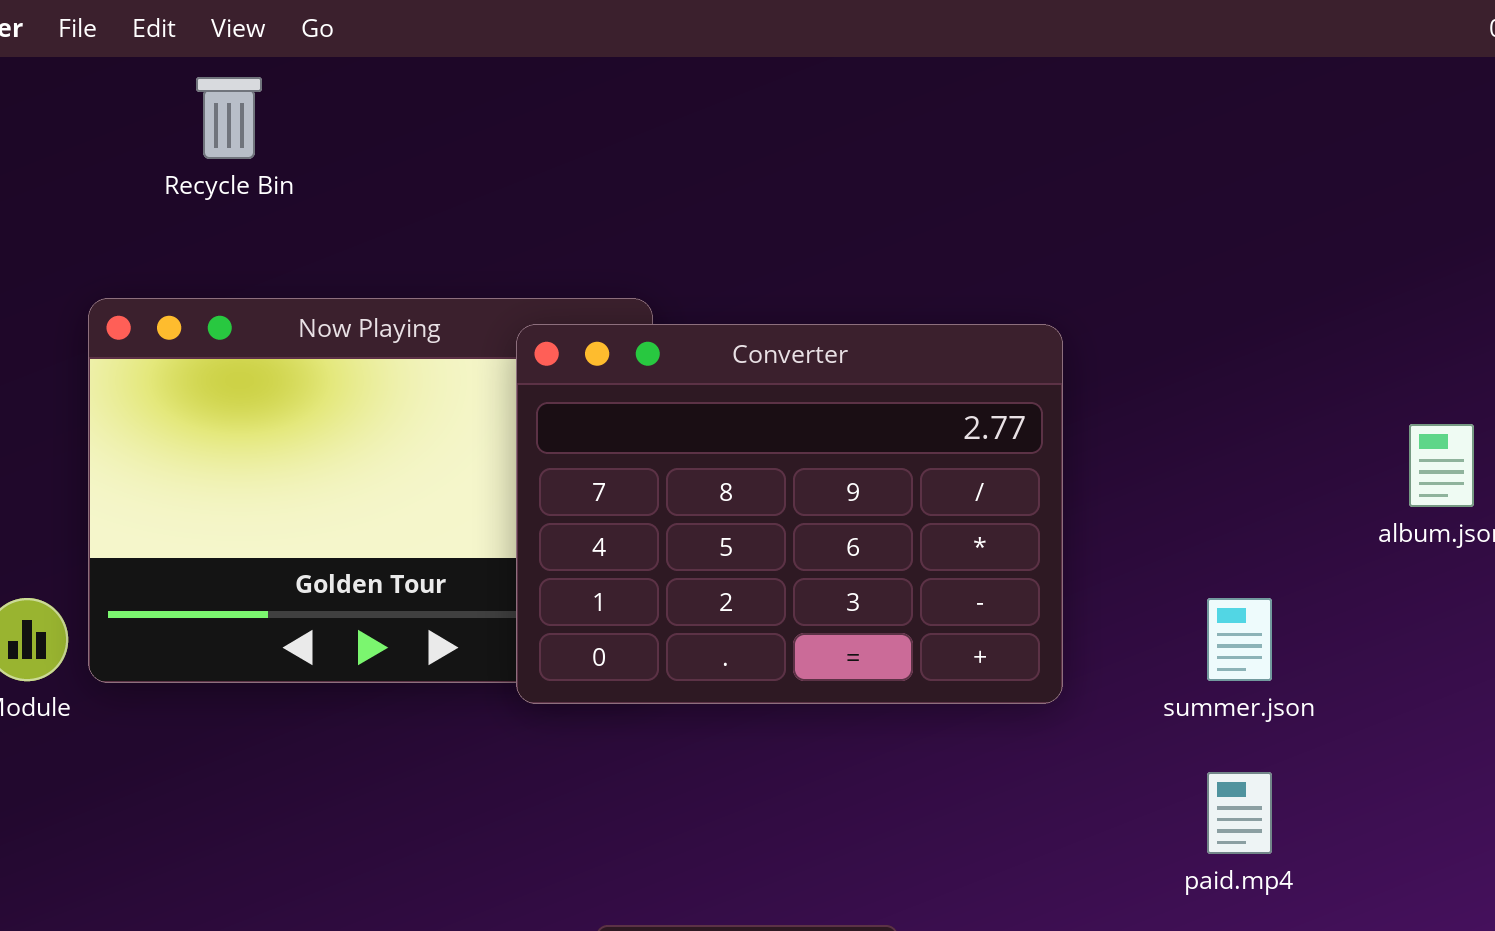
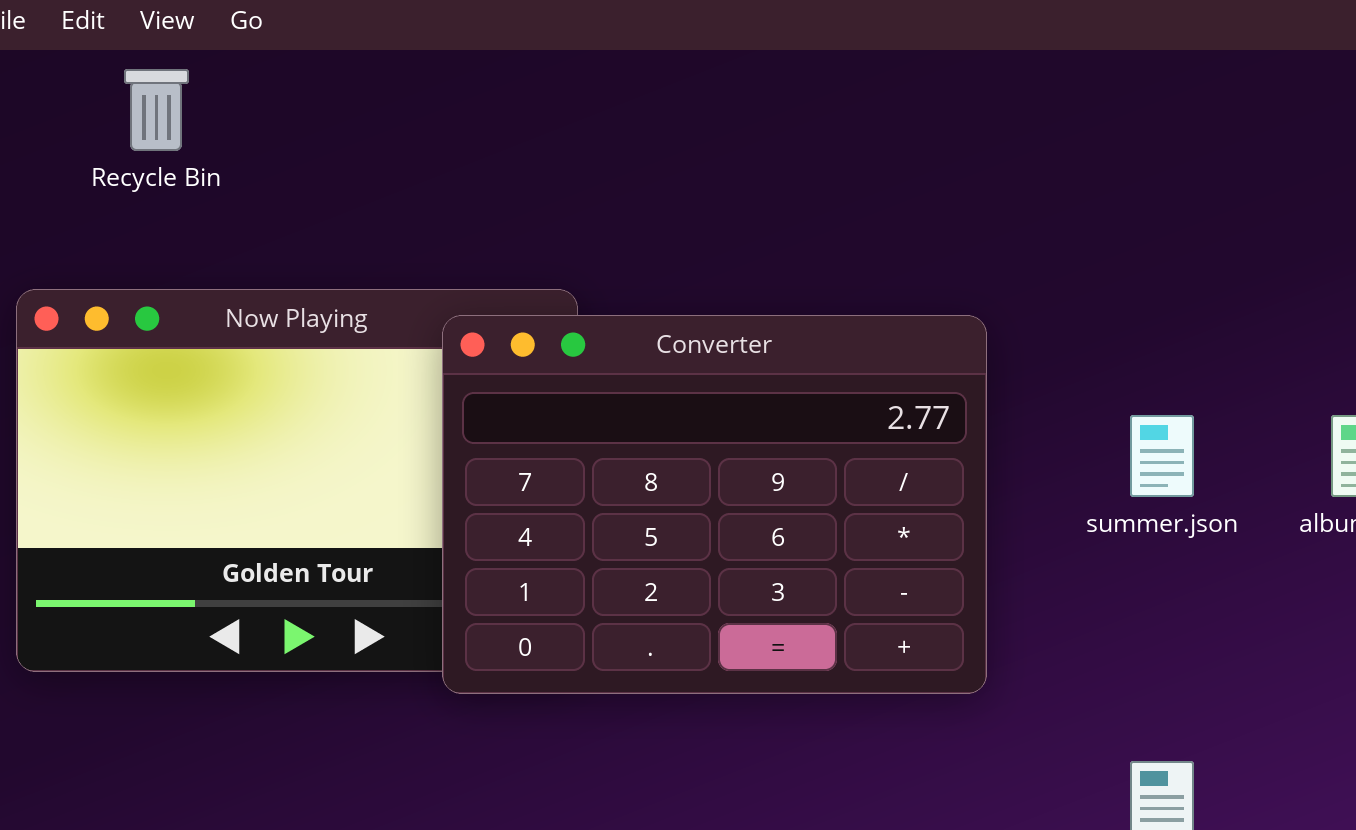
summer.json: [1207,598,1272,681] -> [1130,415,1194,497], moved

